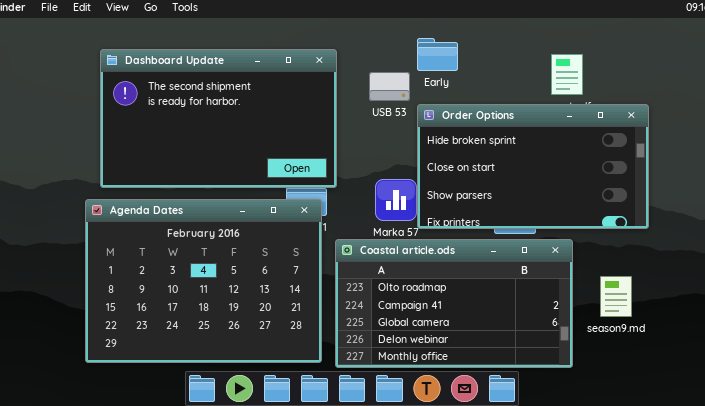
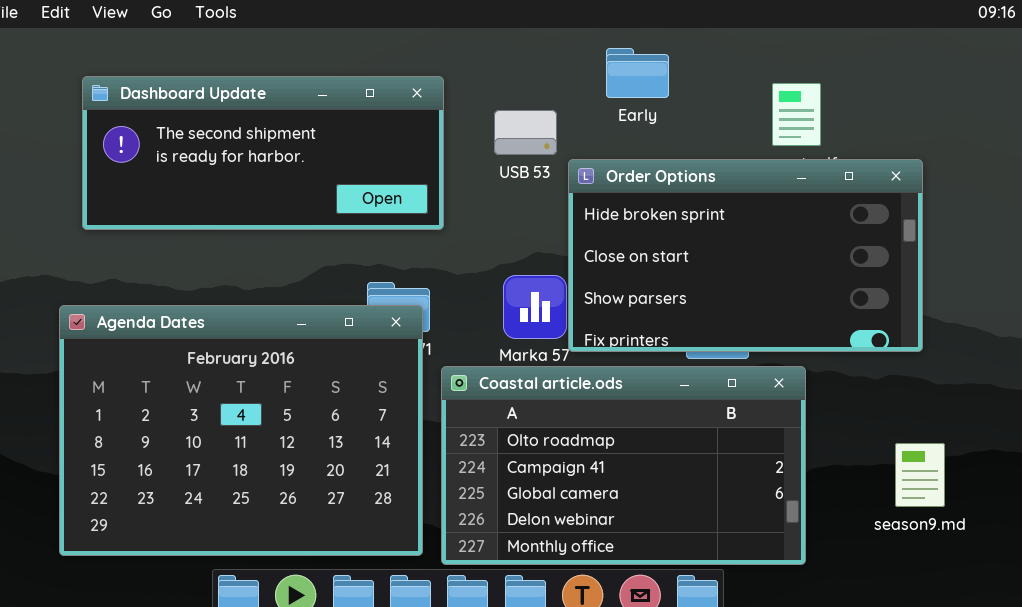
Early: [417,38,458,71] -> [606,48,669,98], moved
Dashboard Update: [100,49,337,188] -> [82,76,444,230], resized
season9.md: [600,276,632,317] -> [895,443,945,507], moved

